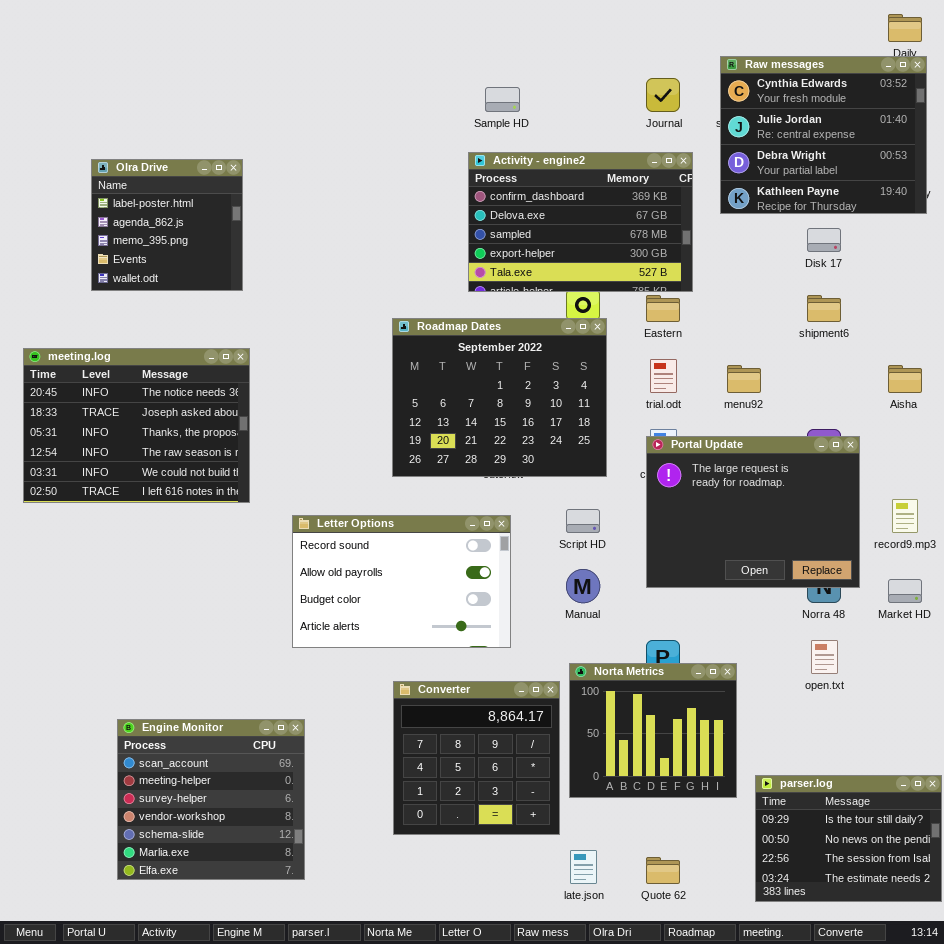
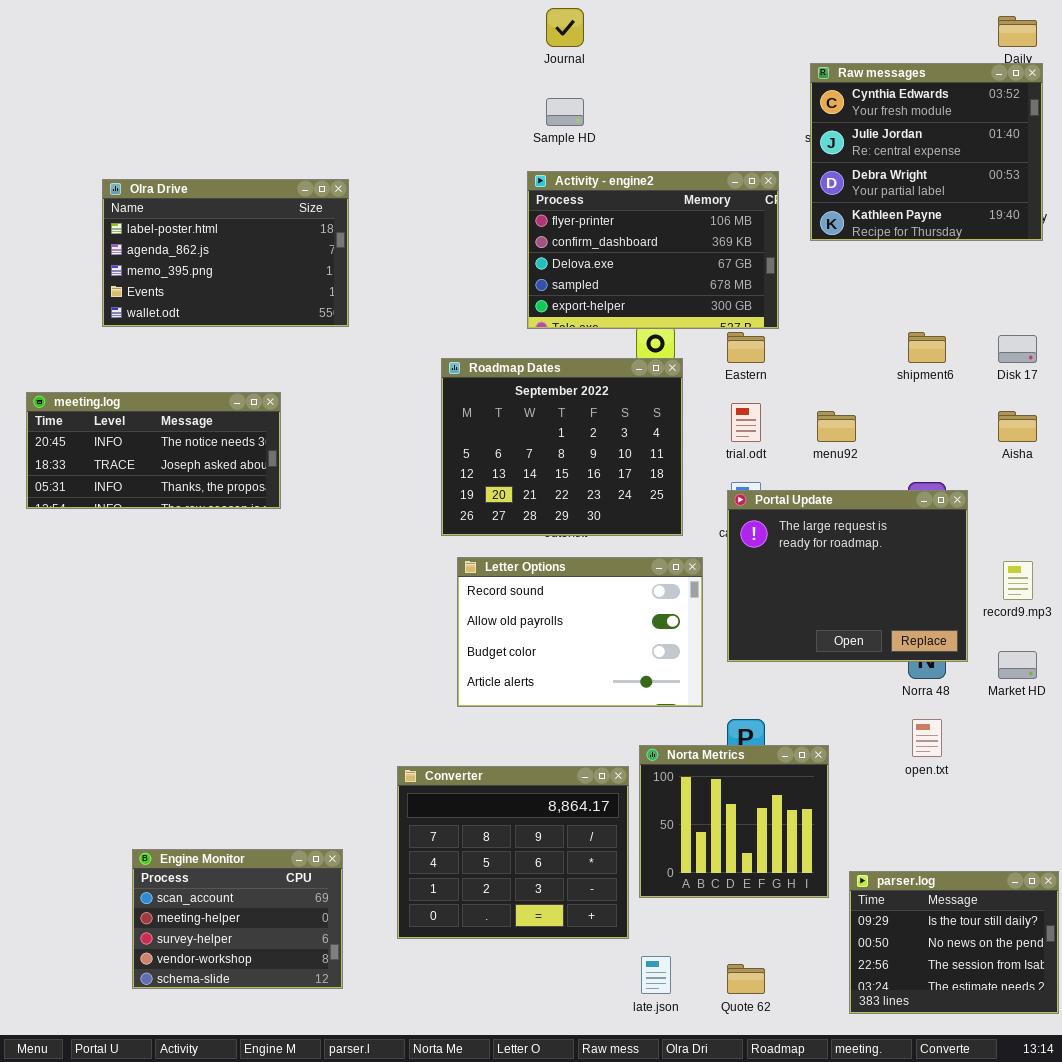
Journal: [646,78,680,112] -> [546,8,584,47], moved
Activity - engine2: [468,152,693,292] -> [527,171,779,329], scrolled up 1 row
Olra Drive: [91,159,243,291] -> [102,179,349,327], resized
Disk 17: [807,228,841,252] -> [998,335,1037,363], moved
meeting.log: [23,348,250,503] -> [26,392,281,509], resized
Letter Options: [292,515,511,648] -> [457,557,703,707], moved
Converter: [393,681,560,835] -> [397,766,629,939], resized
Engine Monitor: [117,719,305,880] -> [132,849,343,989], resized

